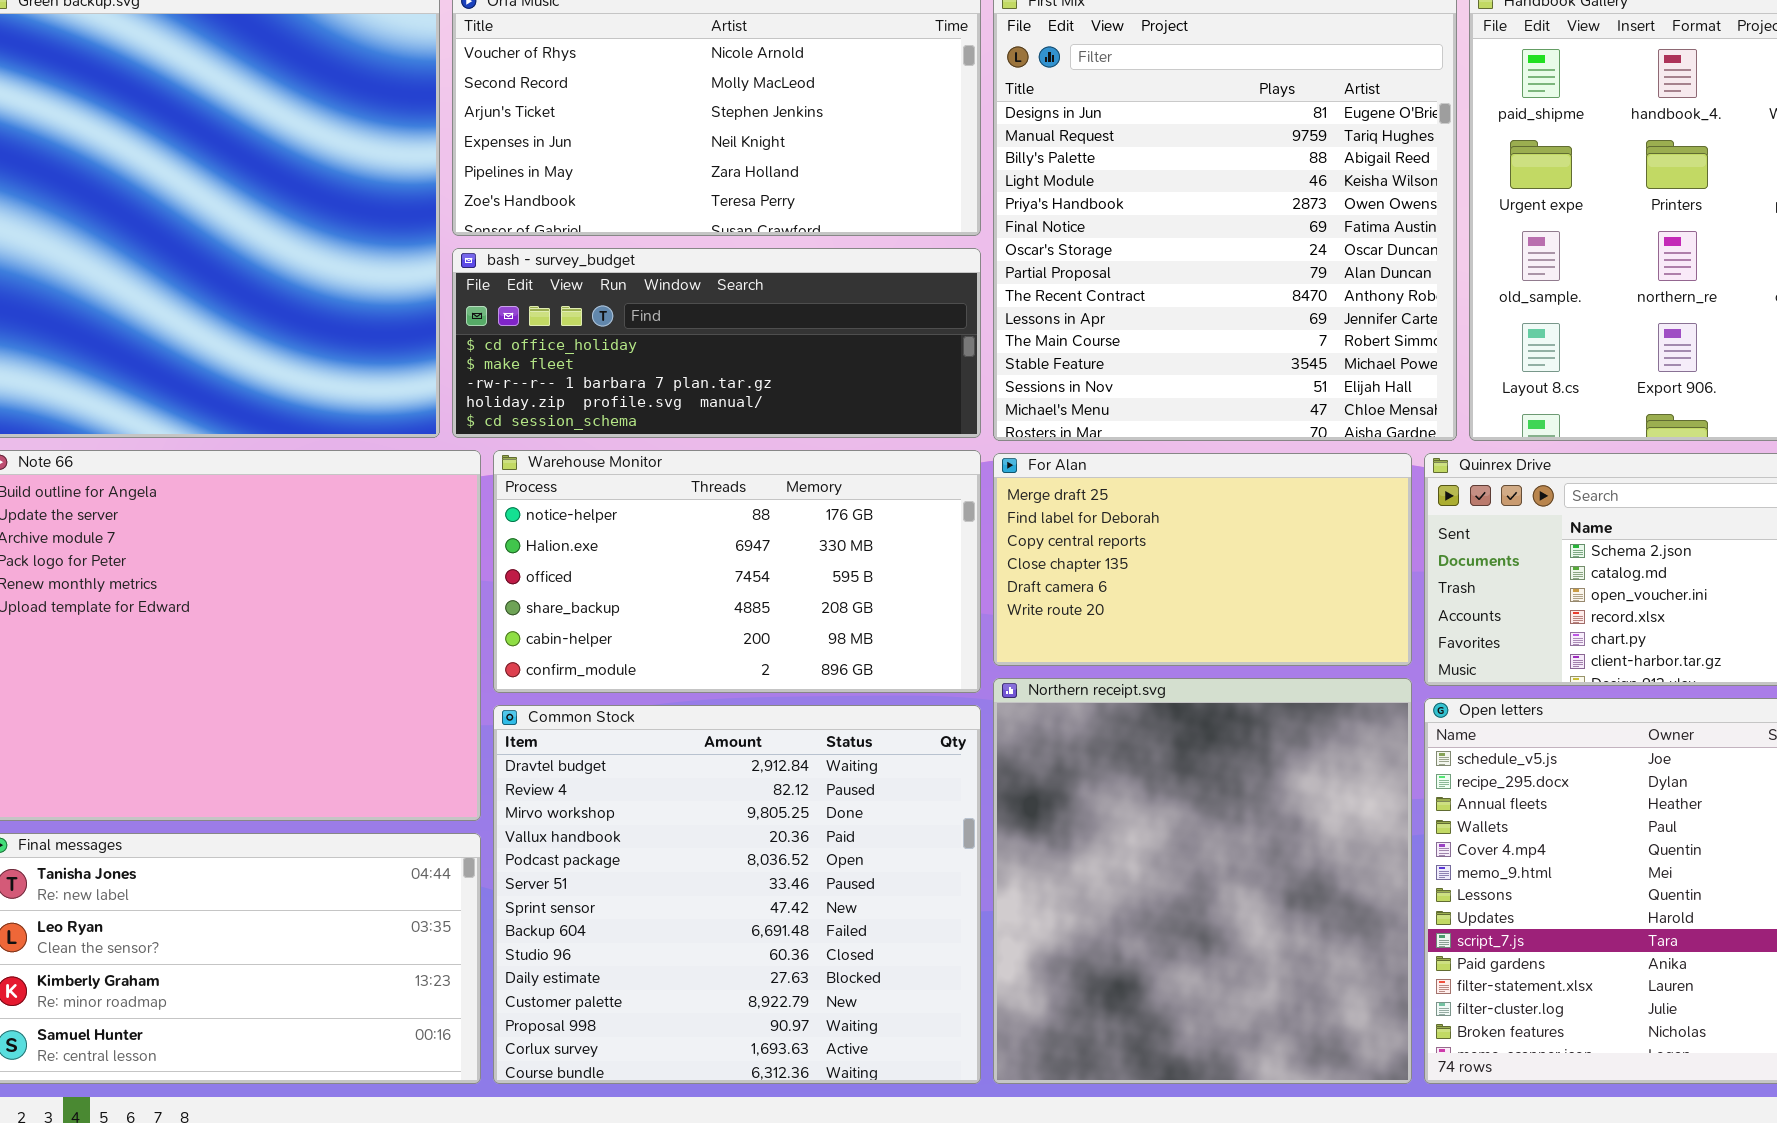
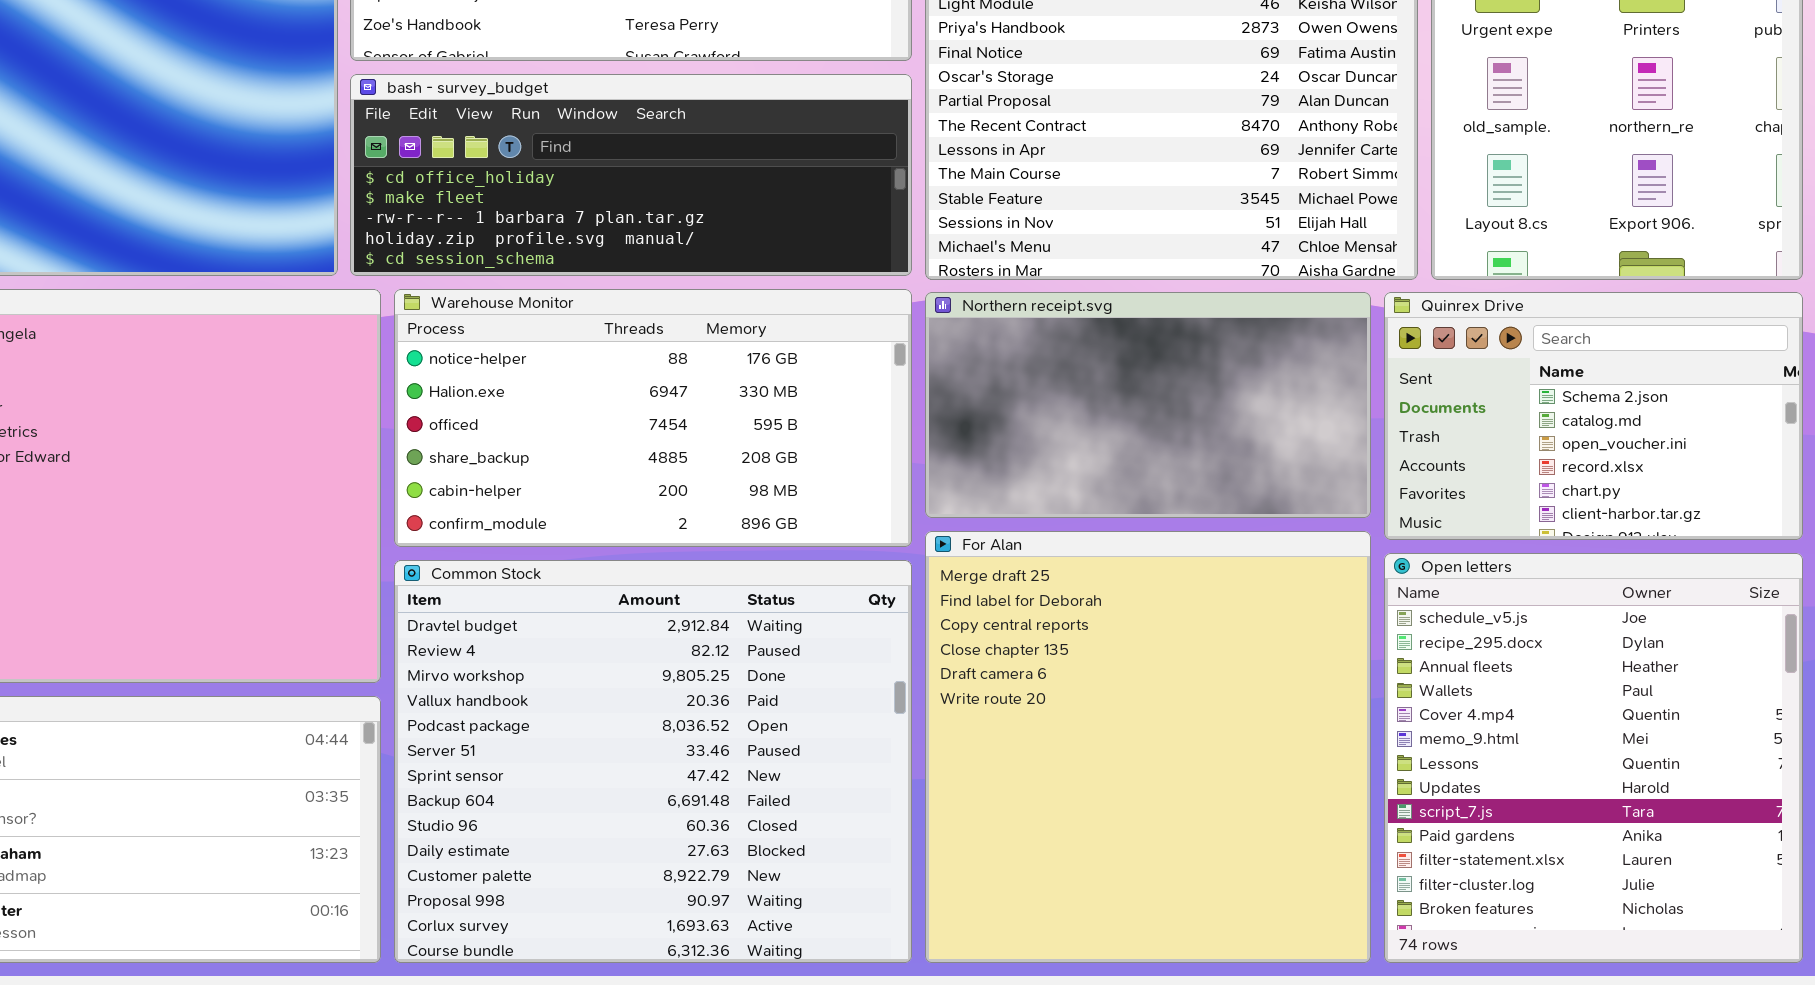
For Alan: [993,453,1412,666] -> [925,531,1371,963], moved, resized
Northern receipt.svg: [993,678,1412,1084] -> [925,292,1371,518], moved, resized

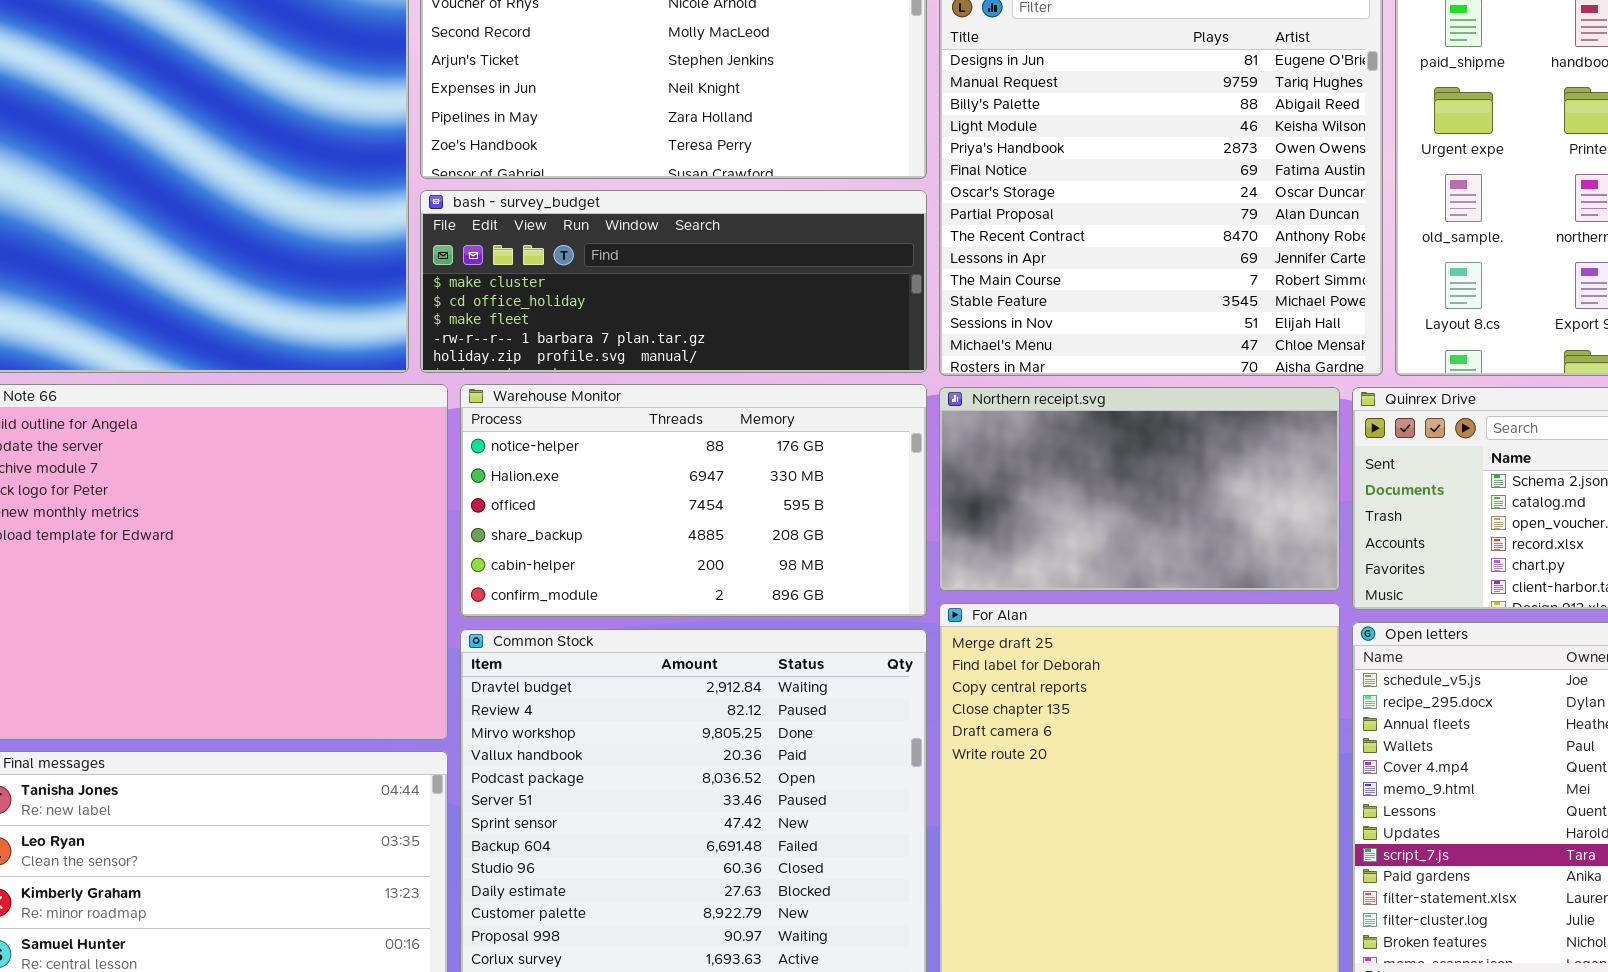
bash - survey_budget: [350,74,912,276] -> [420,190,927,373], scrolled up 1 row

